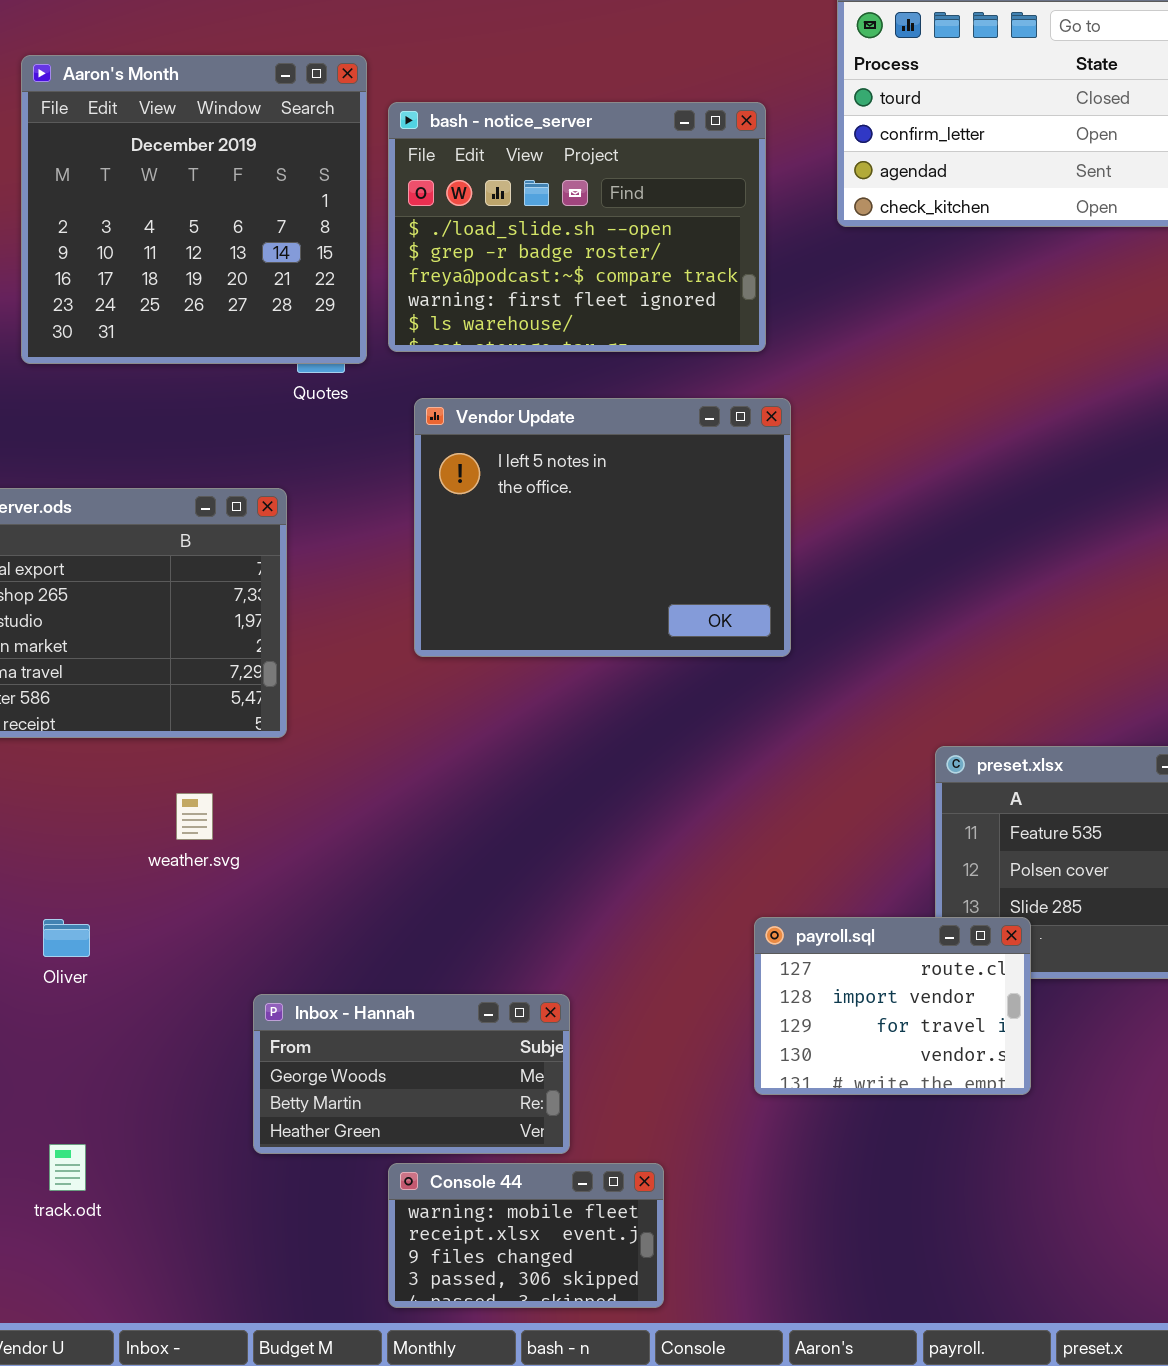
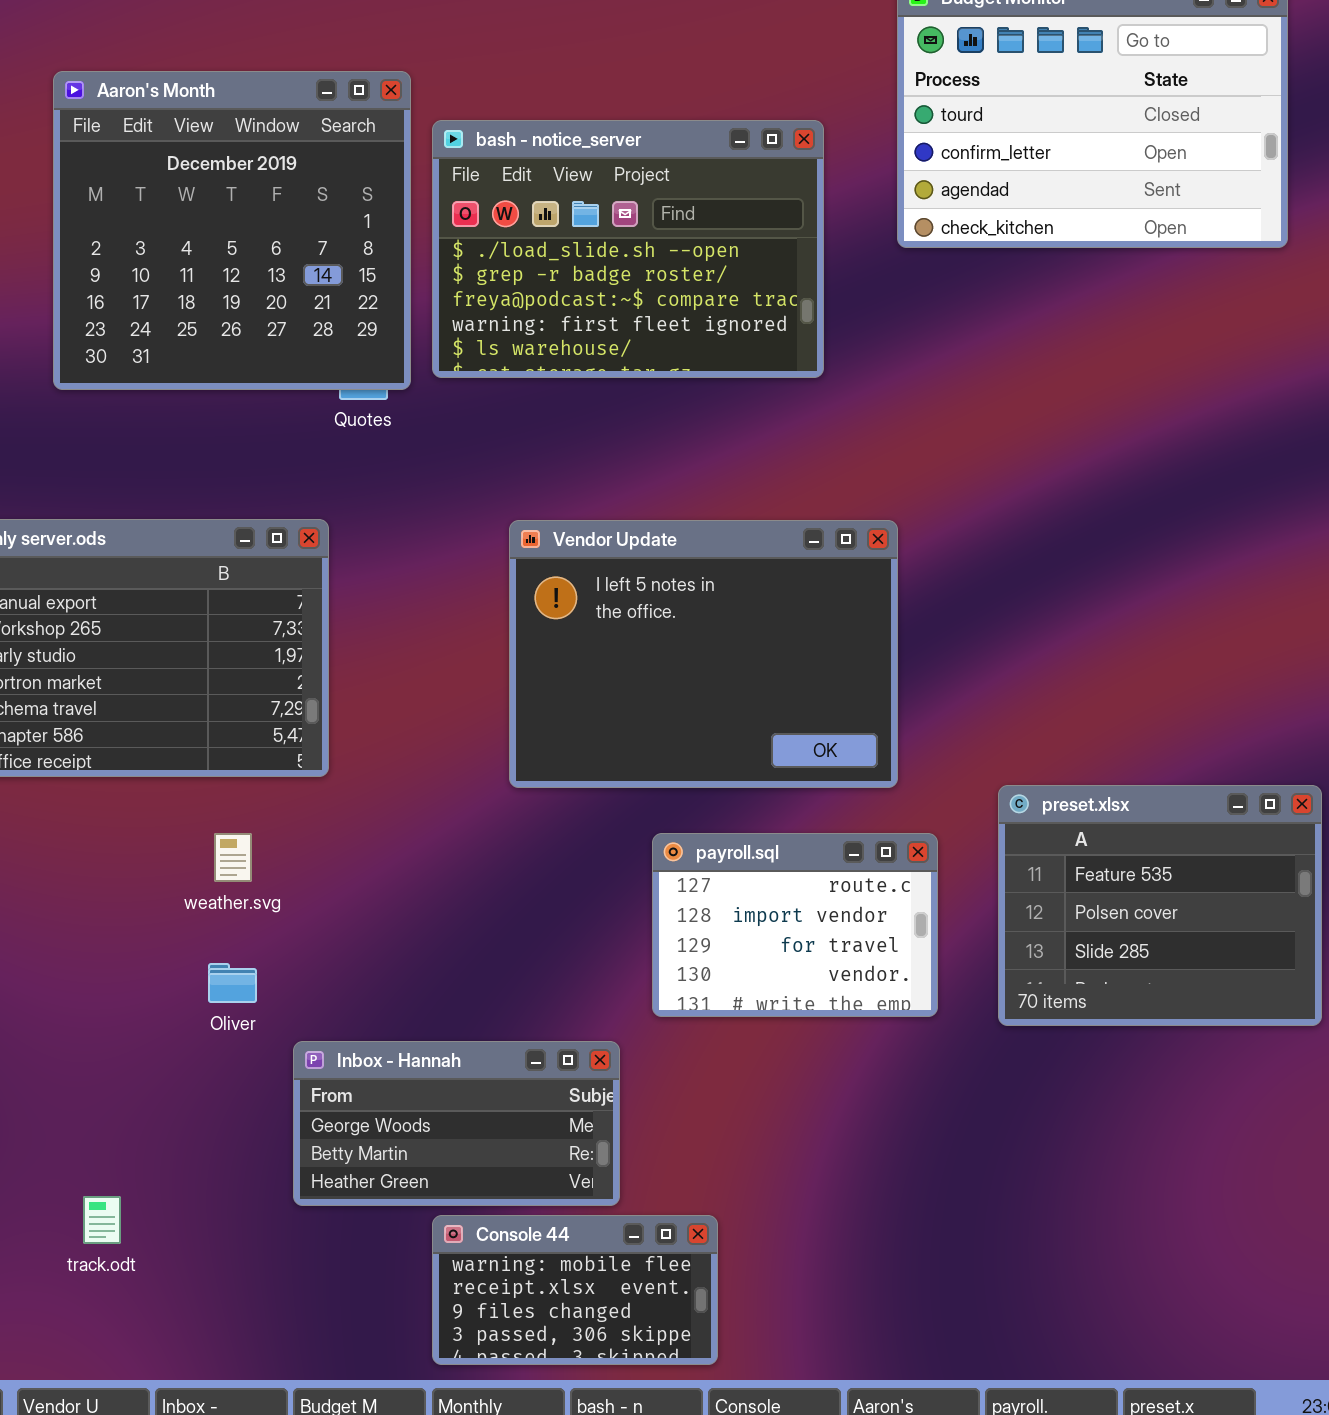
Vendor Update: [414,398,791,657] -> [509,520,898,788], moved
payroll.sql: [754,917,1031,1095] -> [652,833,938,1017], moved
Oliver: [43,919,90,957] -> [208,963,257,1003], moved

